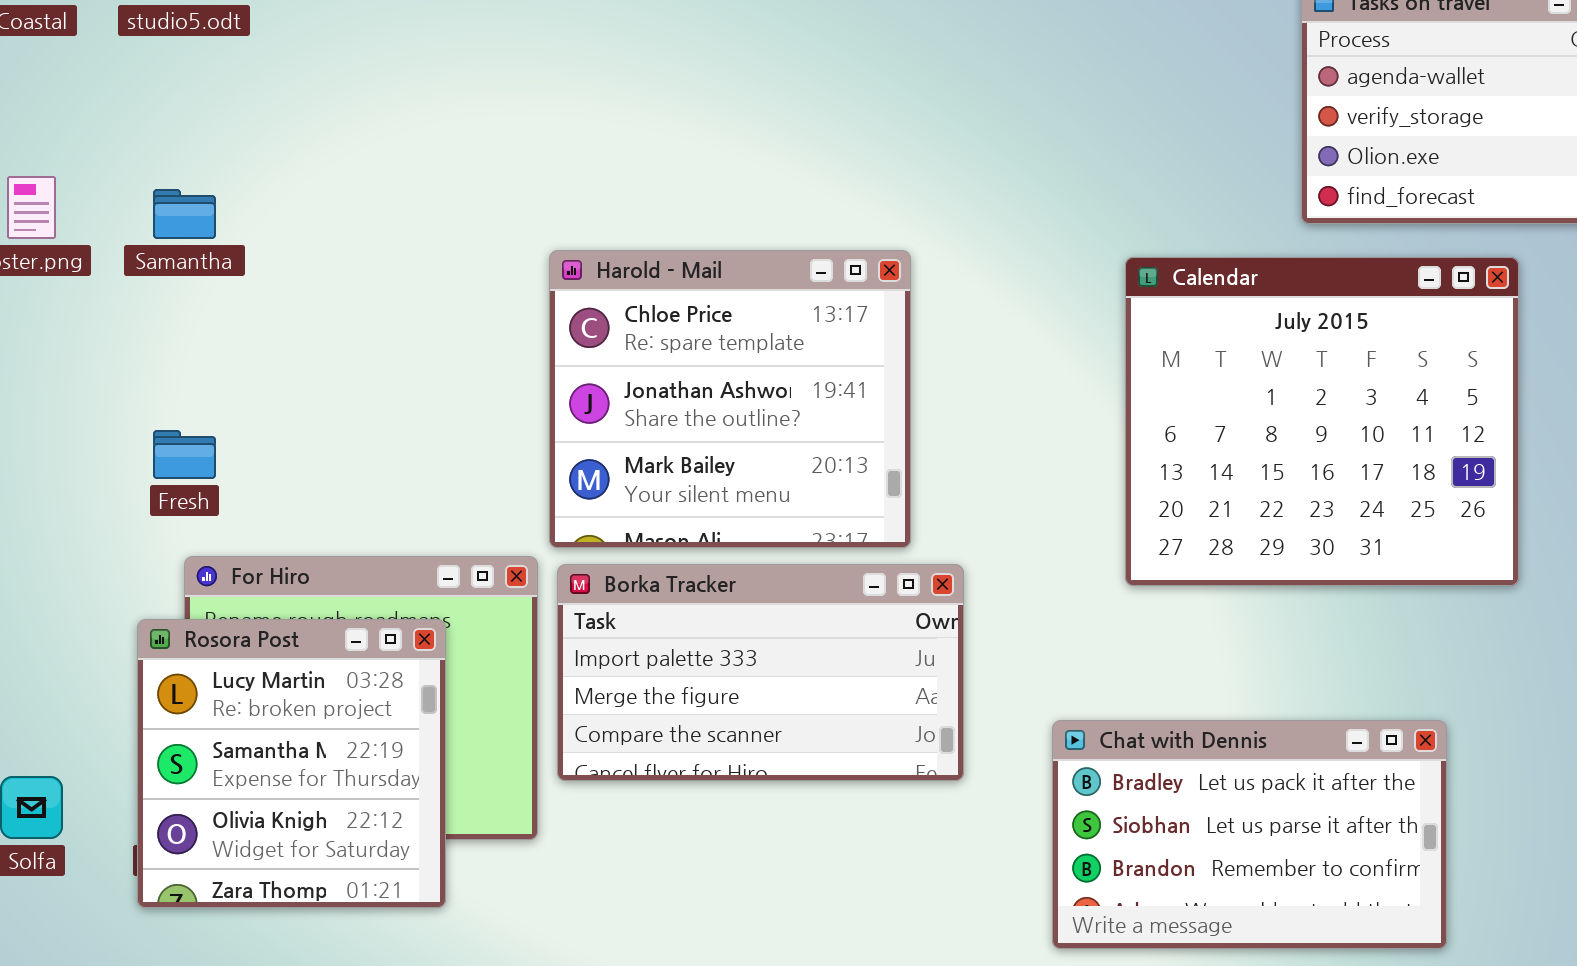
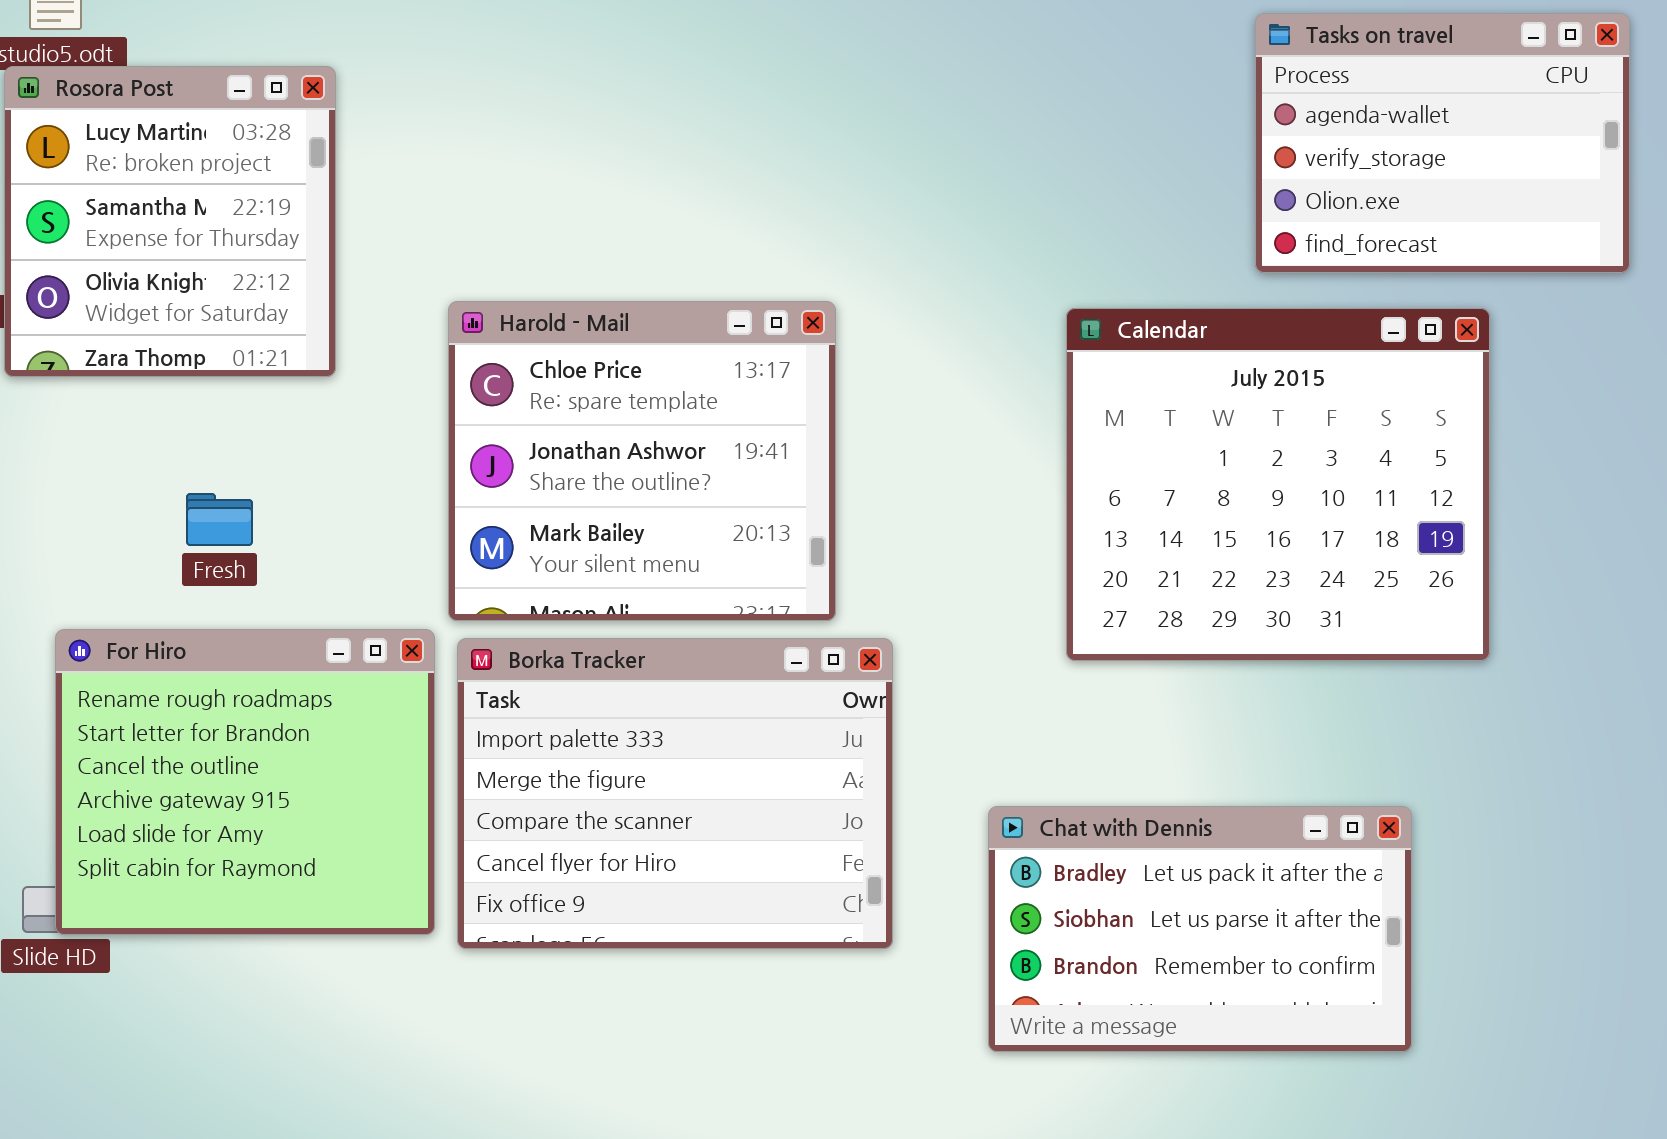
Fresh: [153,430,216,479] -> [186,493,253,546], moved
Borka Tracker: [557,564,964,781] -> [457,638,893,949], resized
Rosora Post: [137,619,446,908] -> [4,66,336,377], moved

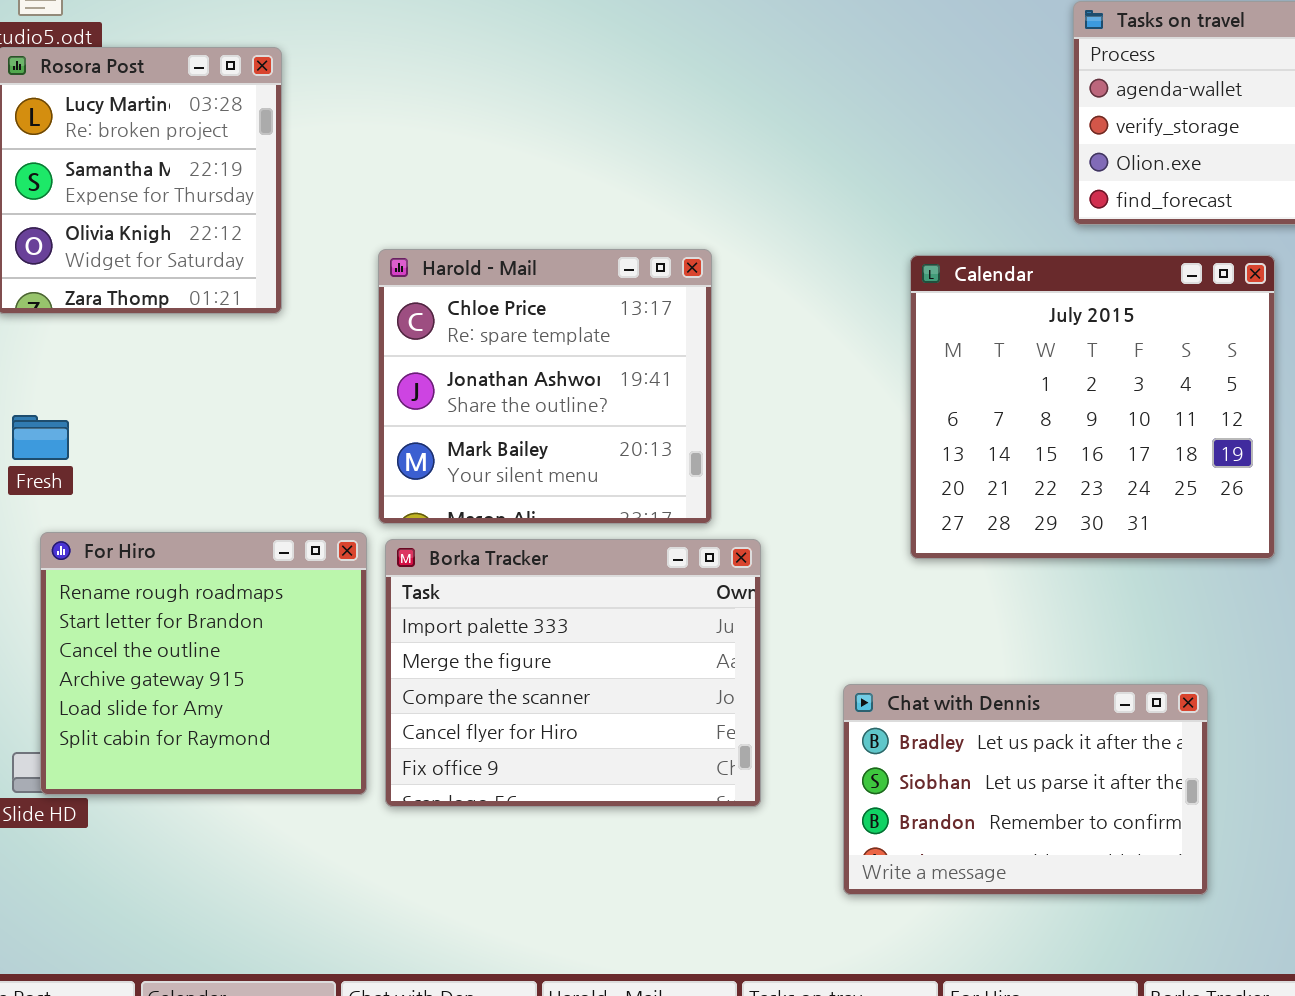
Fresh: [186,493,253,546] -> [12,415,69,460], moved

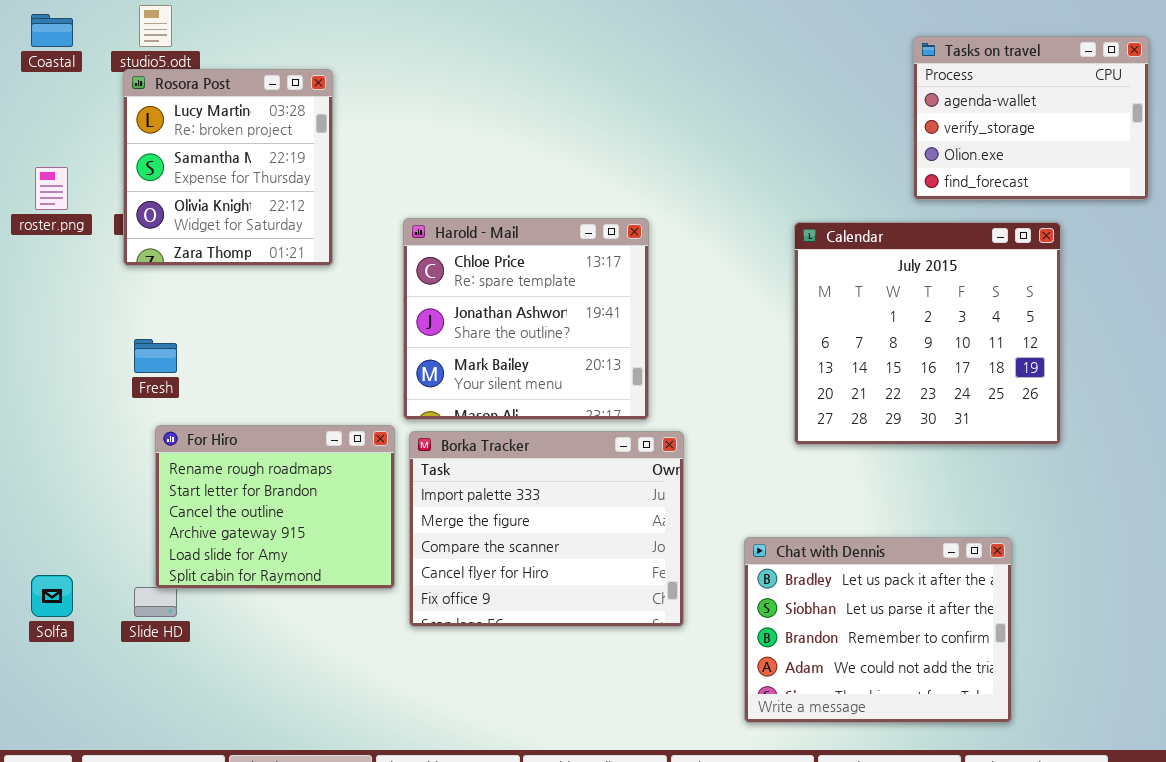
For Hiro: [40,532,367,795] -> [155,425,395,589], resized
Chat with Dennis: [843,684,1208,895] -> [744,537,1012,723], resized

